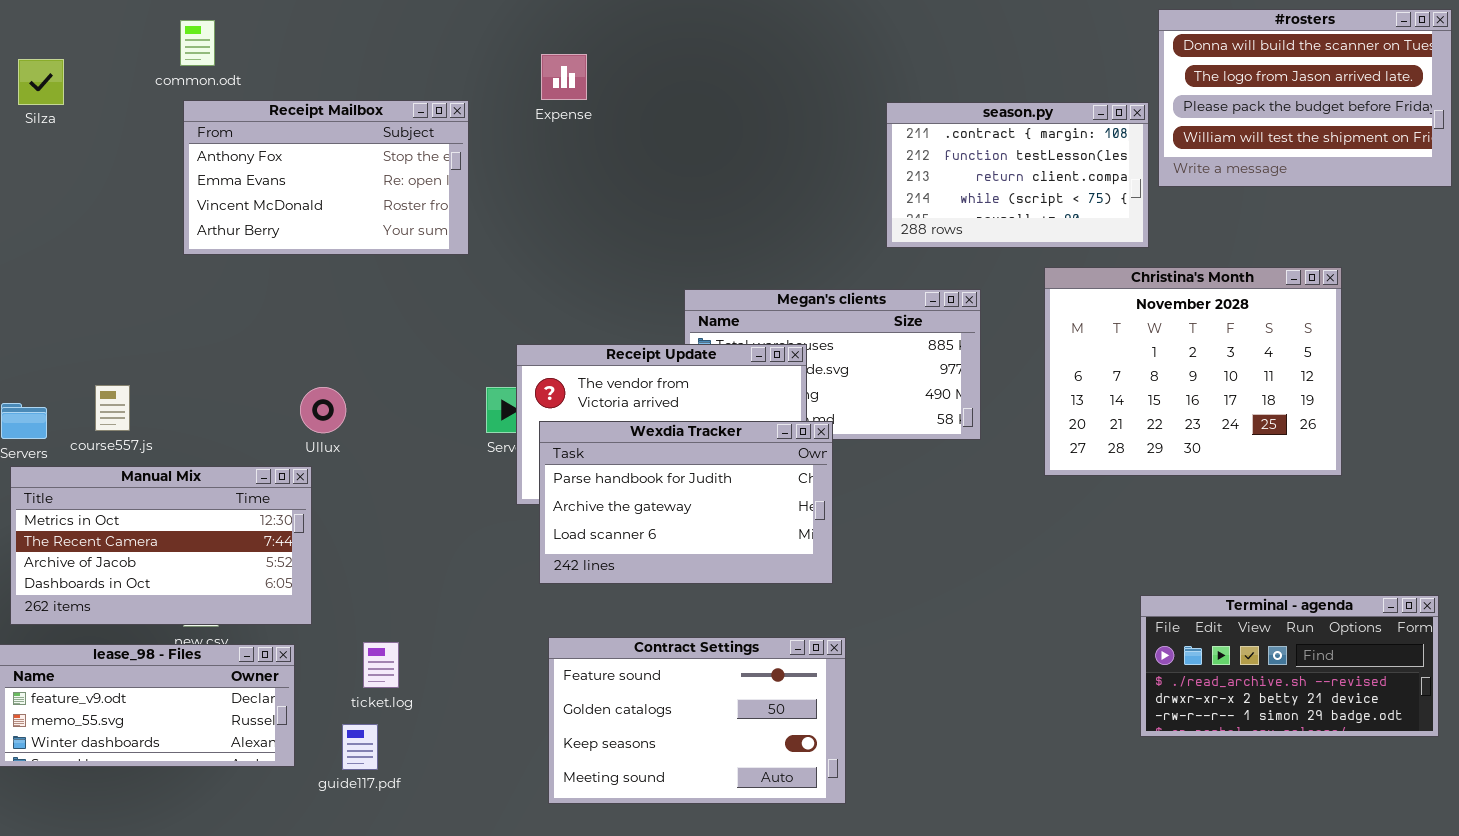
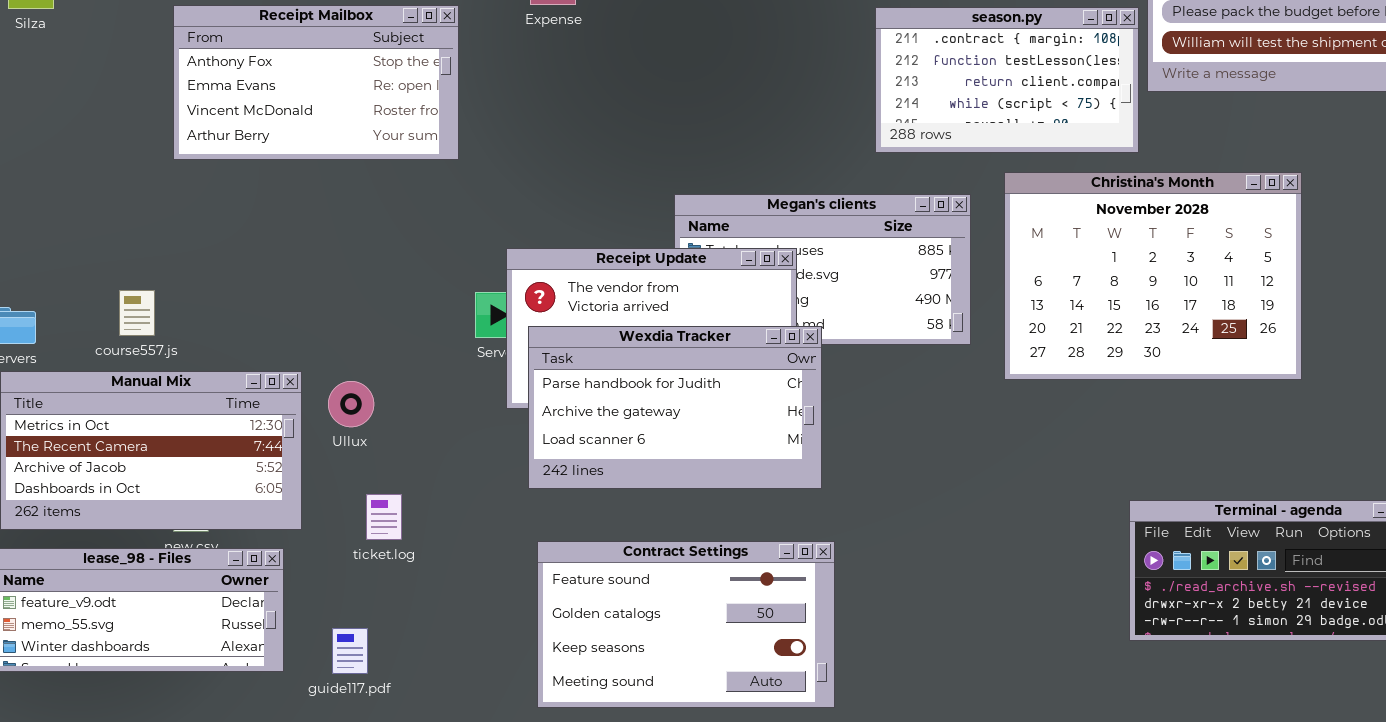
Christina's Month: [1044,267,1342,476] -> [1004,172,1302,380], moved
course557.js: [95,385,130,431] -> [119,290,155,336], moved
Ullux: [300,387,346,433] -> [328,381,374,427], moved
ticket.log: [363,642,399,688] -> [366,494,402,540], moved

